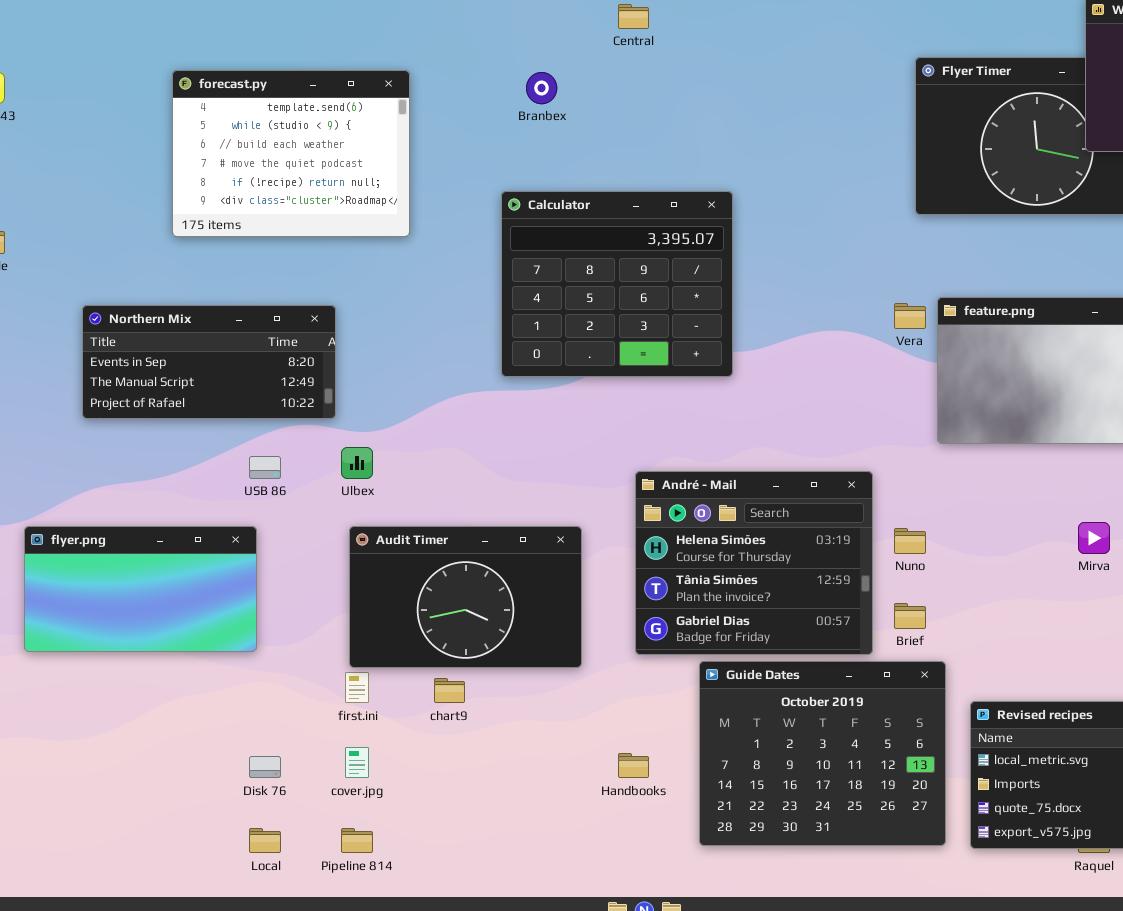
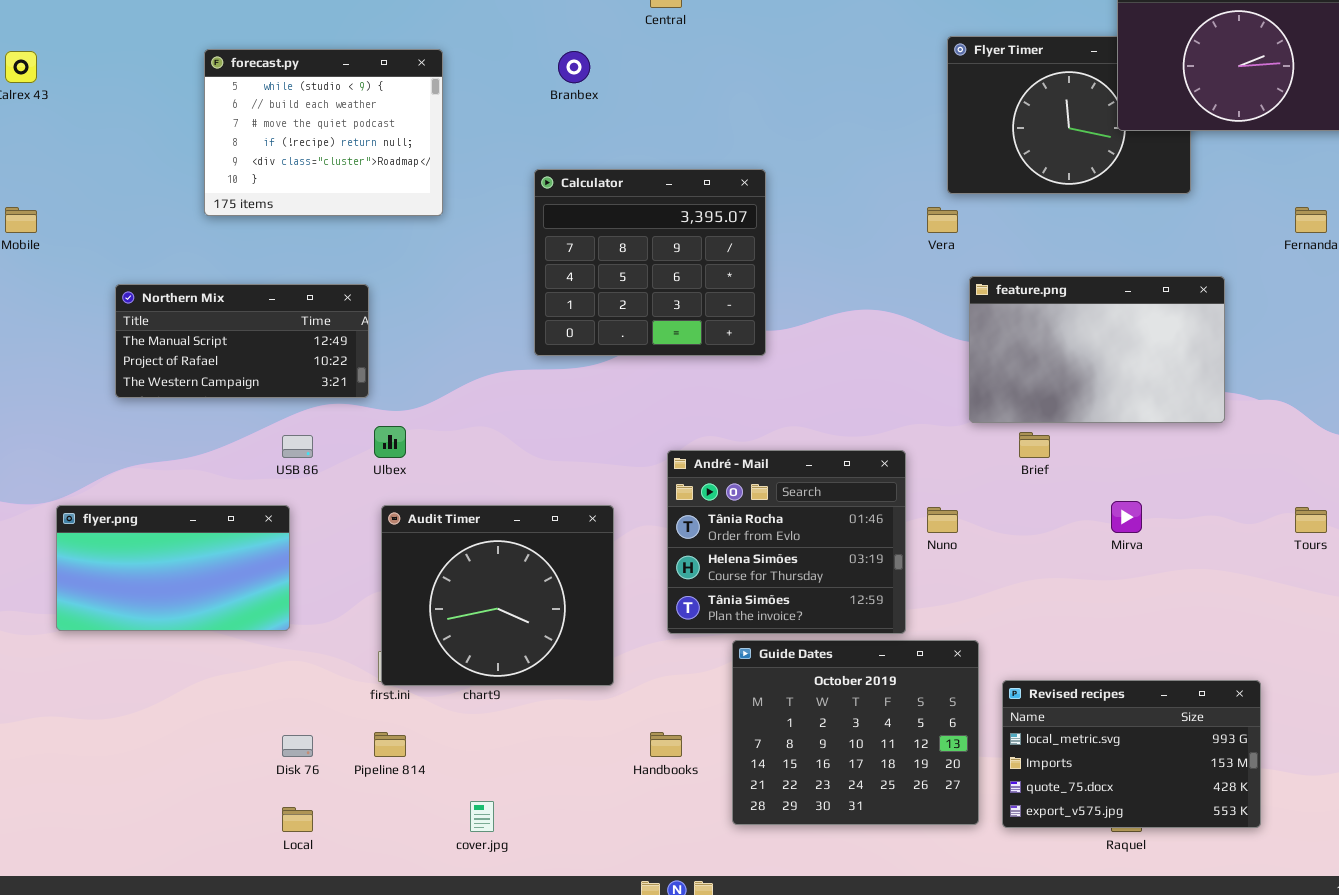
forecast.py: [172,70,410,237] -> [204,49,443,216], scrolled down 1 row
Vera: [894,303,926,329] -> [927,207,958,233], moved
Northern Mix: [82,305,336,419] -> [115,284,369,398], scrolled down 1 row
André - Mail: [635,471,873,655] -> [667,450,906,634], scrolled up 1 row
Audit Timer: [349,526,582,668] -> [381,505,614,686], resized
Brief: [894,603,926,629] -> [1019,432,1050,458], moved
cover.jpg: [345,747,369,778] -> [470,801,494,832], moved
Pipeline 814: [341,828,373,853] -> [374,732,406,757], moved

